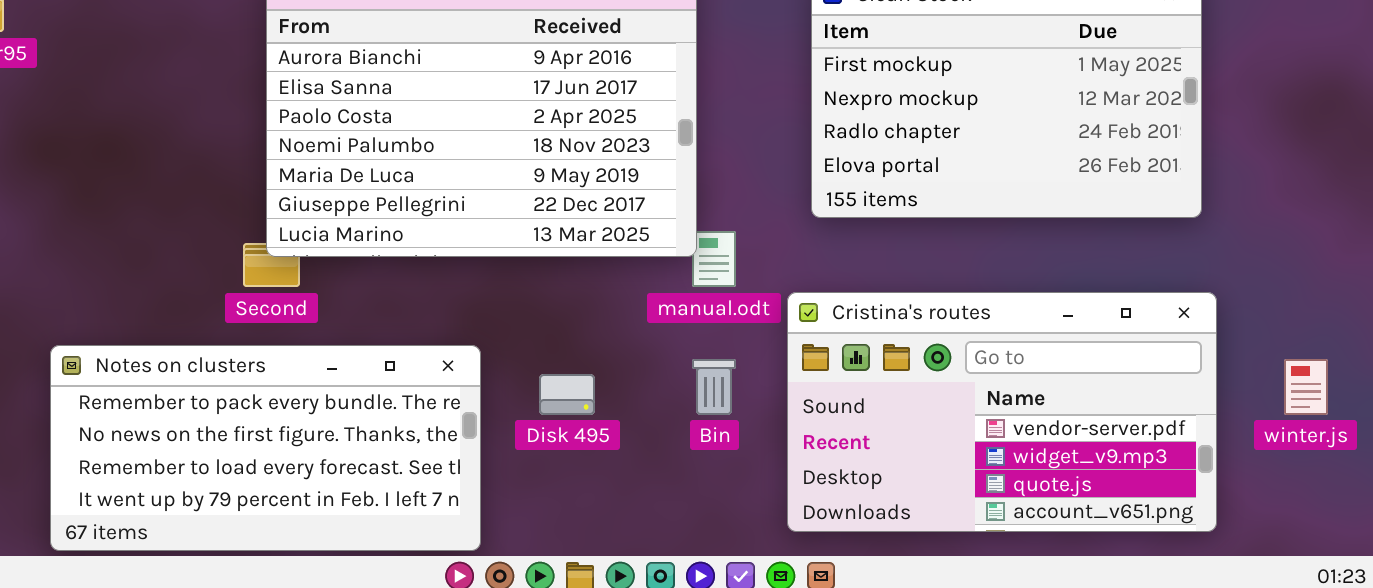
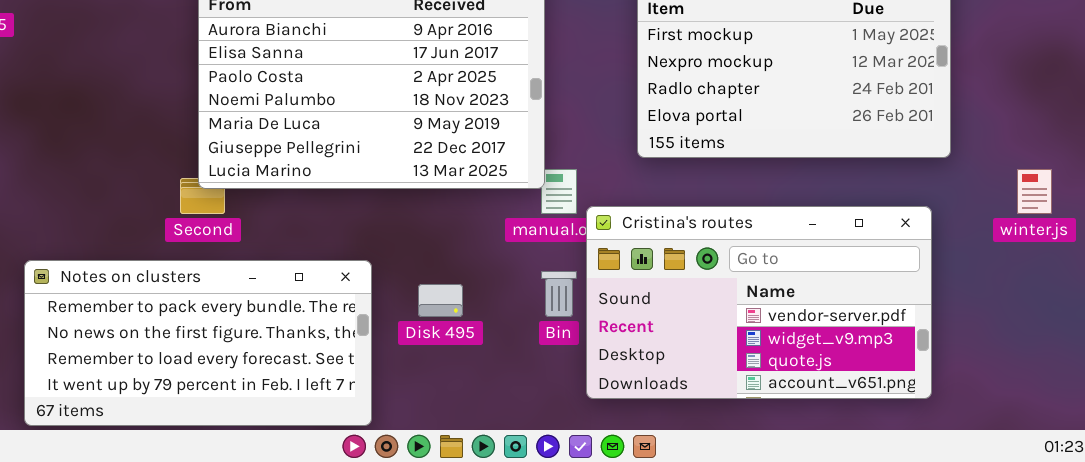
Cristina's routes: [787,292,1217,532] -> [586,206,932,399], moved
winter.js: [1284,359,1328,415] -> [1017,169,1052,214], moved

